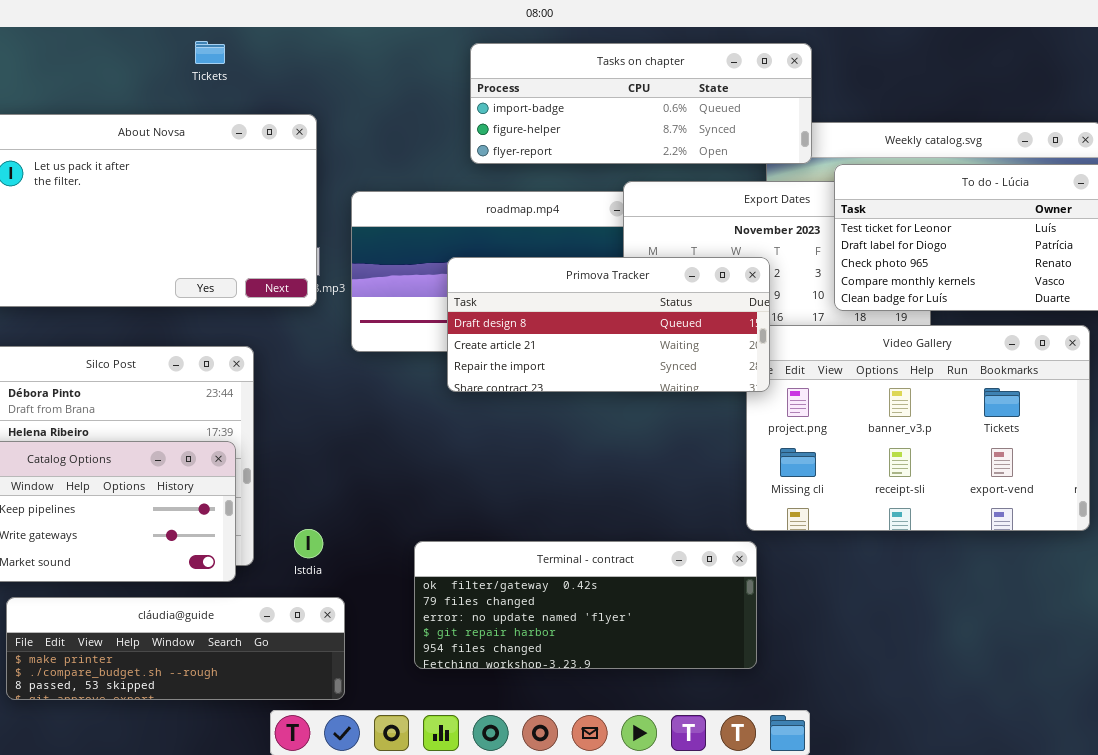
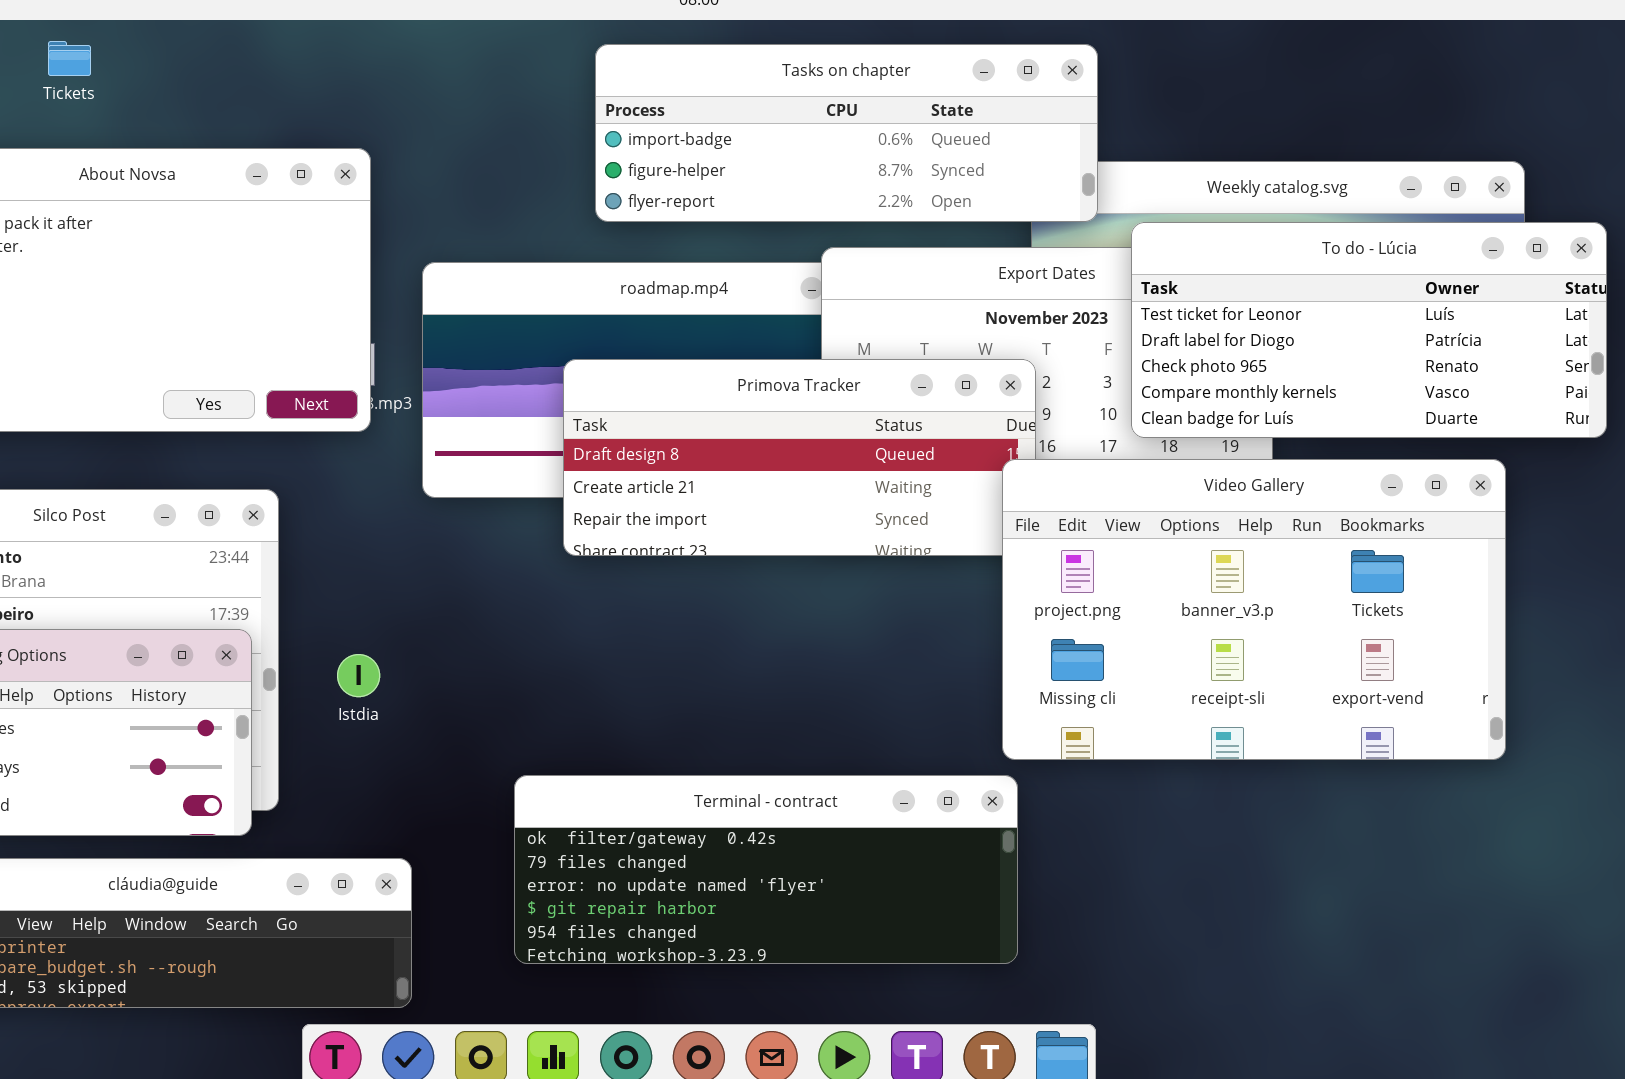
Tickets: [195,41,225,64] -> [48,41,91,76], moved
Video Gallery: [746,325,1090,531] -> [1002,459,1506,760], raised
Istdia: [294,529,323,558] -> [337,654,380,697], moved

